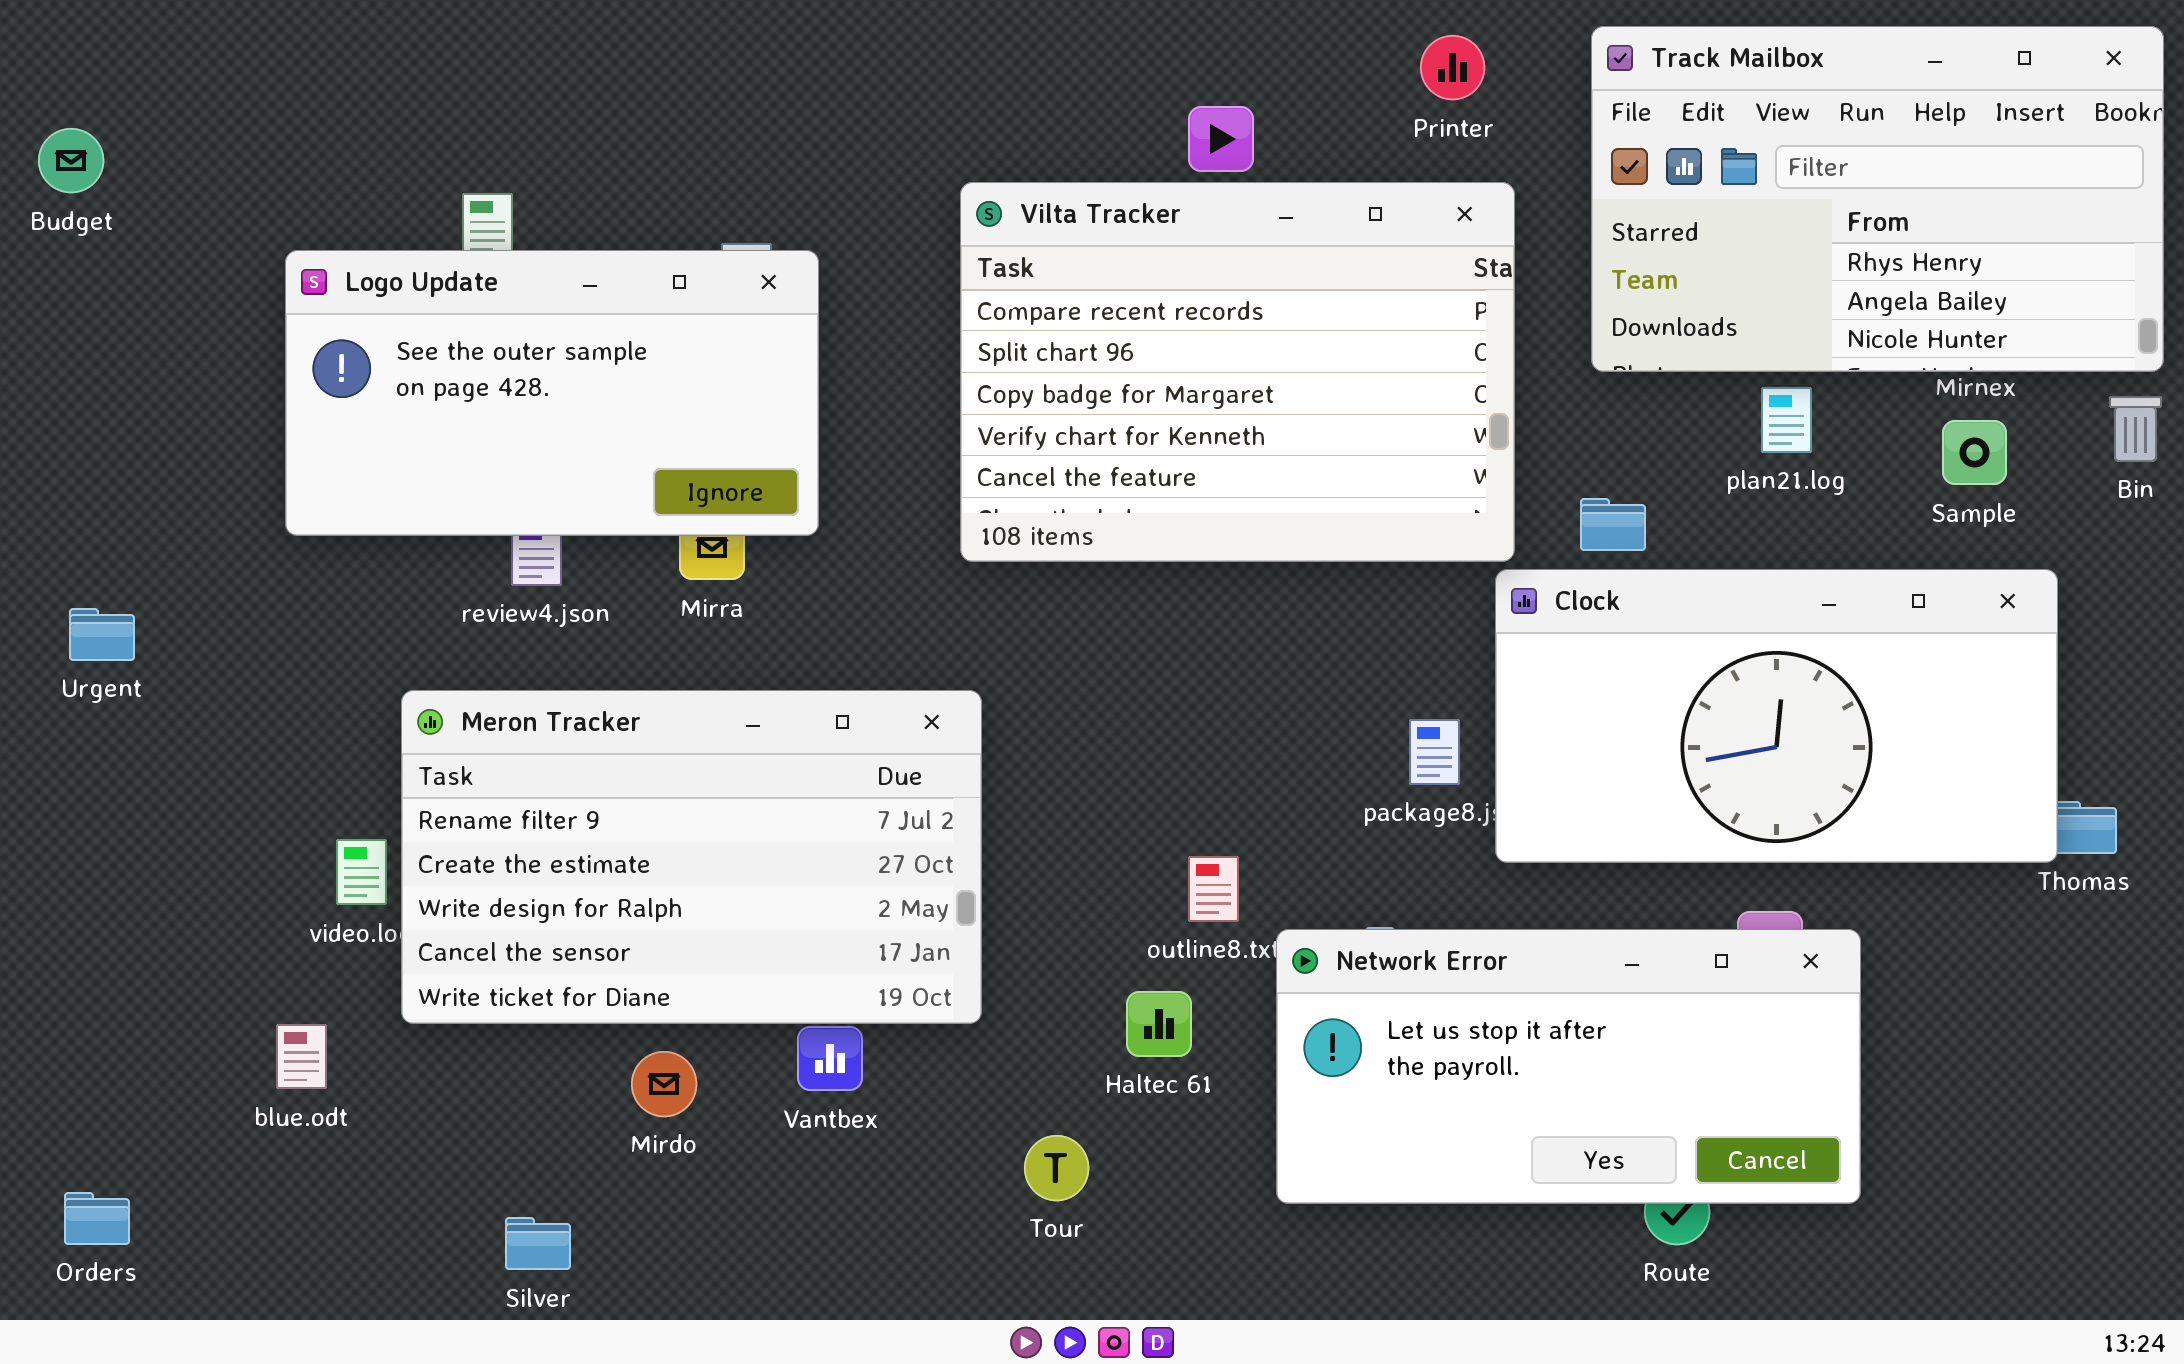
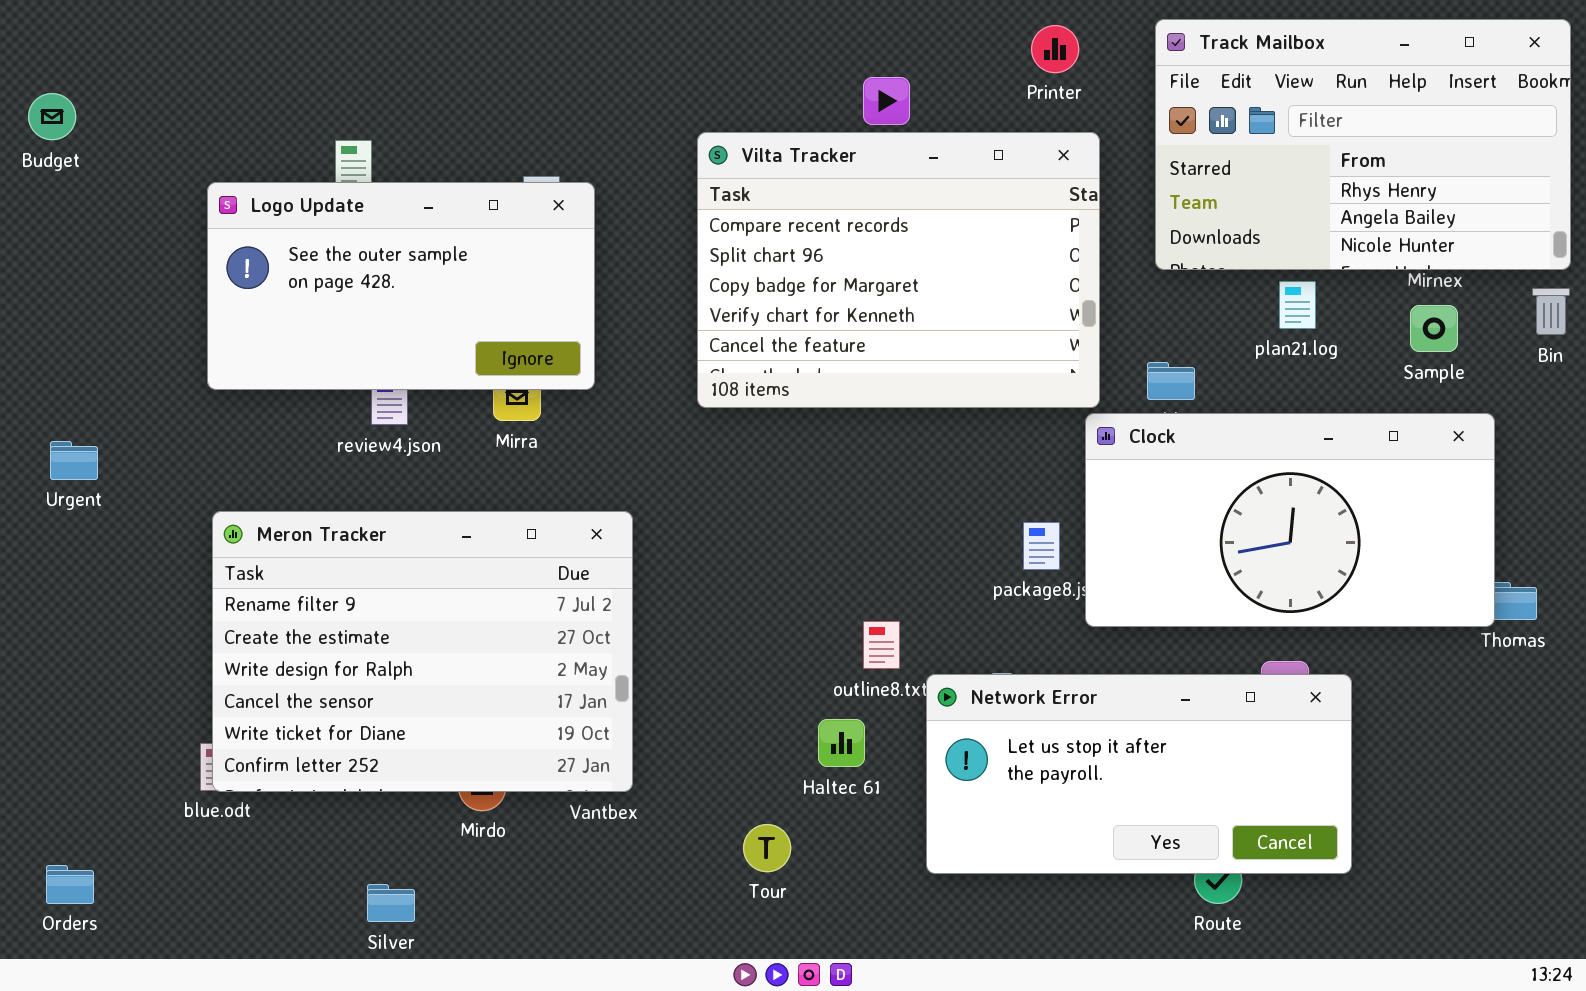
Meron Tracker: [401,690,982,1024] -> [212,511,633,792], moved, resized

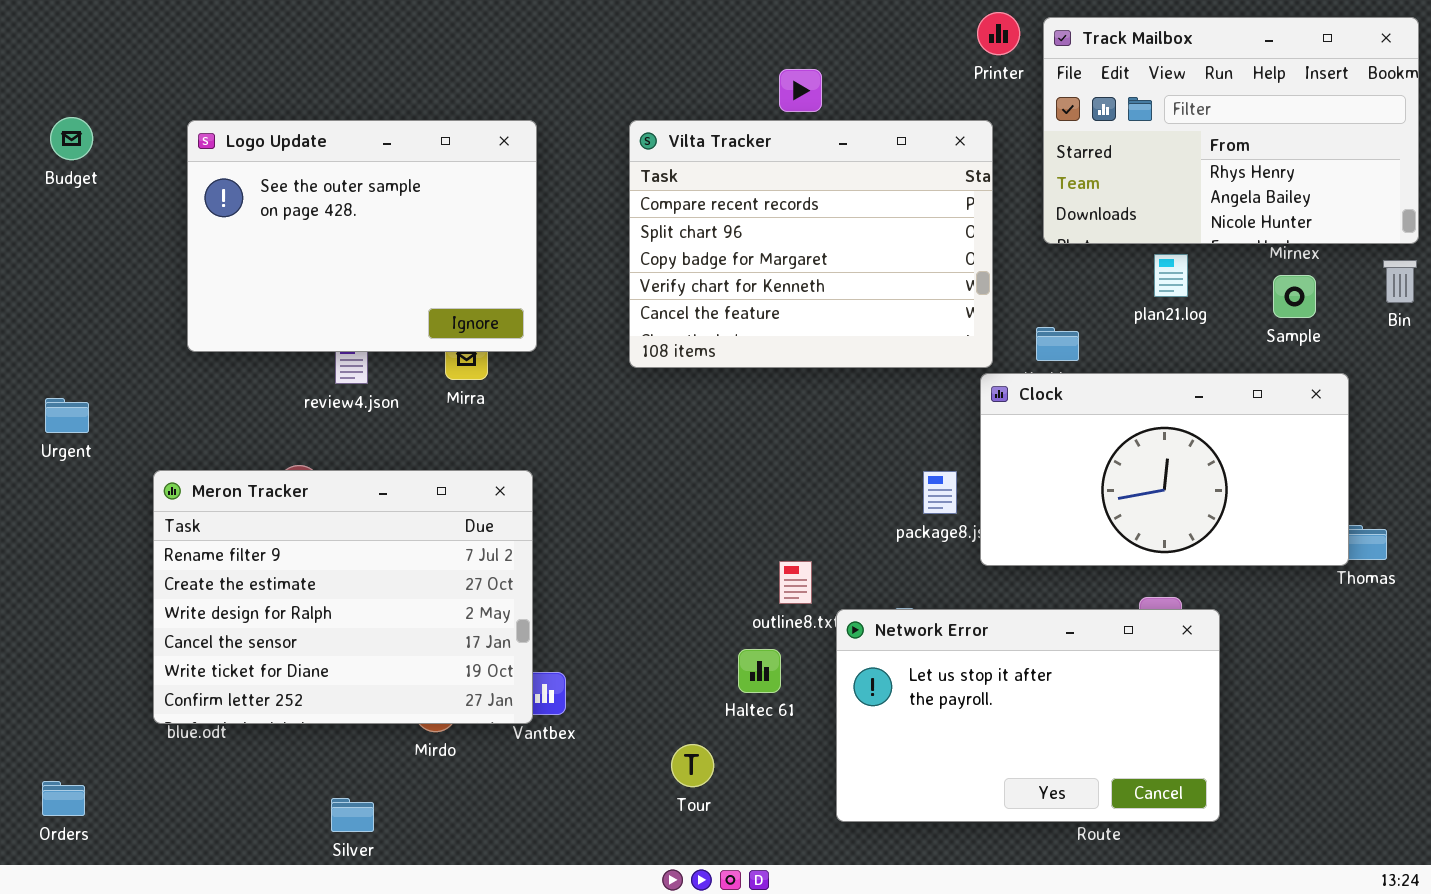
Printer: [1031,25,1079,73] -> [977,12,1020,55], moved
Budget: [28,93,76,140] -> [50,117,93,160], moved
Logo Update: [207,182,595,390] -> [187,120,537,352], resized
Meron Tracker: [212,511,633,792] -> [153,470,533,724], moved
Network Error: [926,674,1352,874] -> [836,609,1220,822], resized

